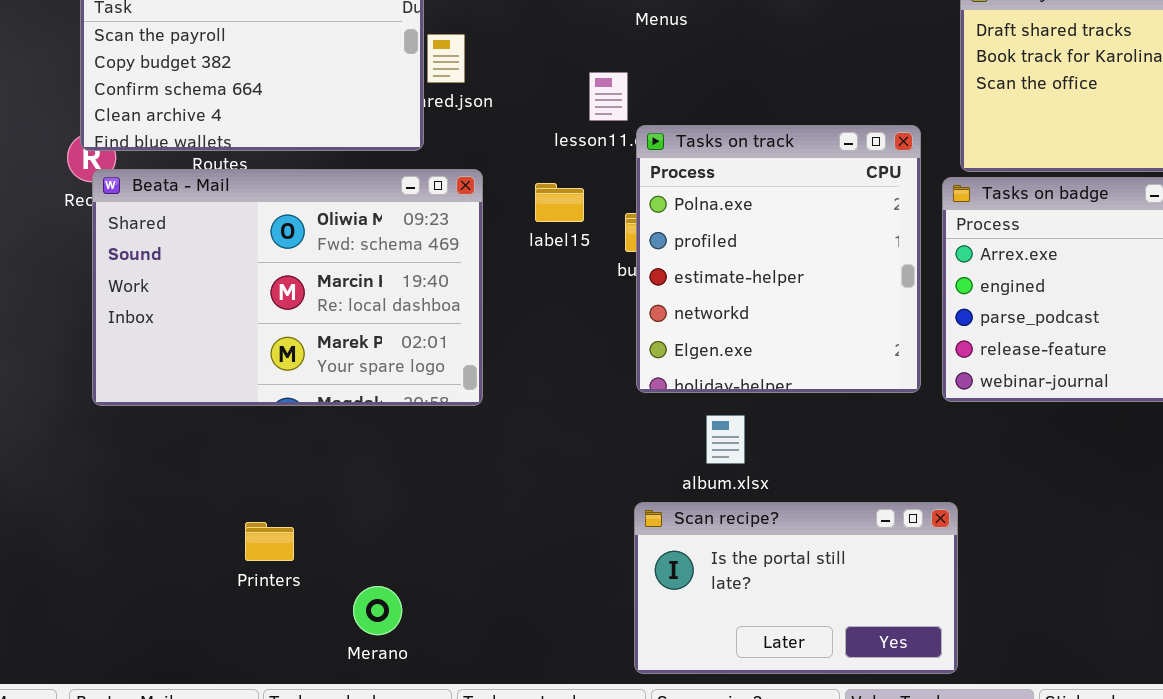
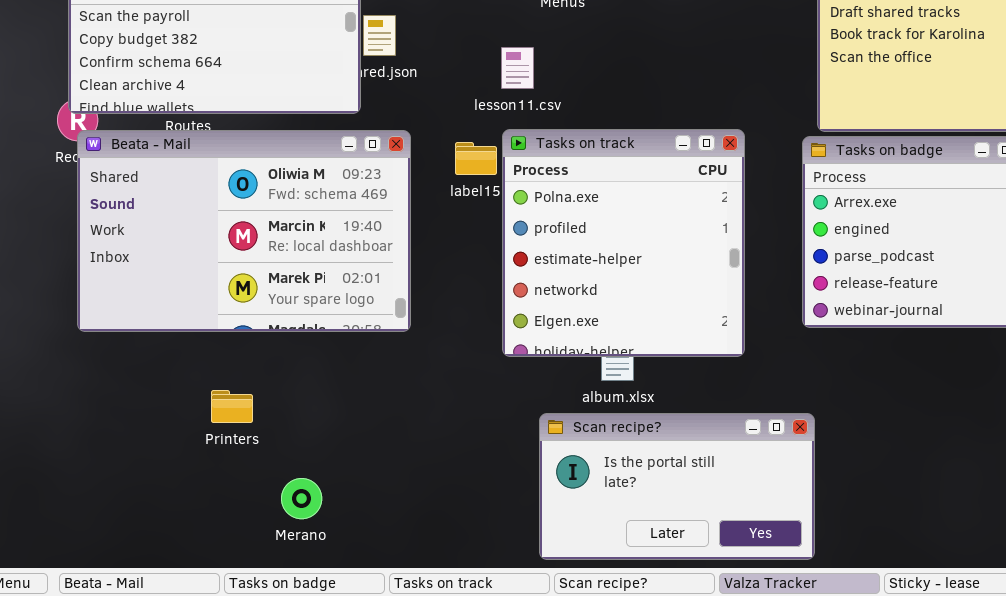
Tasks on track: [636,125,921,393] -> [502,129,745,357], moved
Printers: [245,522,294,561] -> [211,390,253,423], moved
Merano: [353,586,402,635] -> [281,478,322,519], moved

